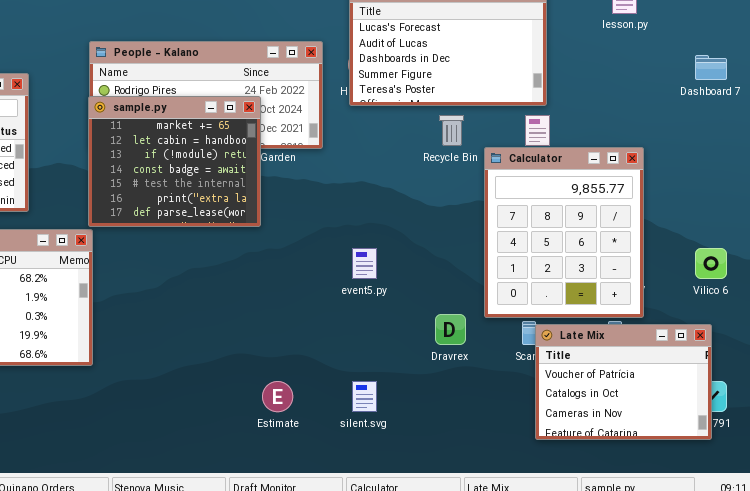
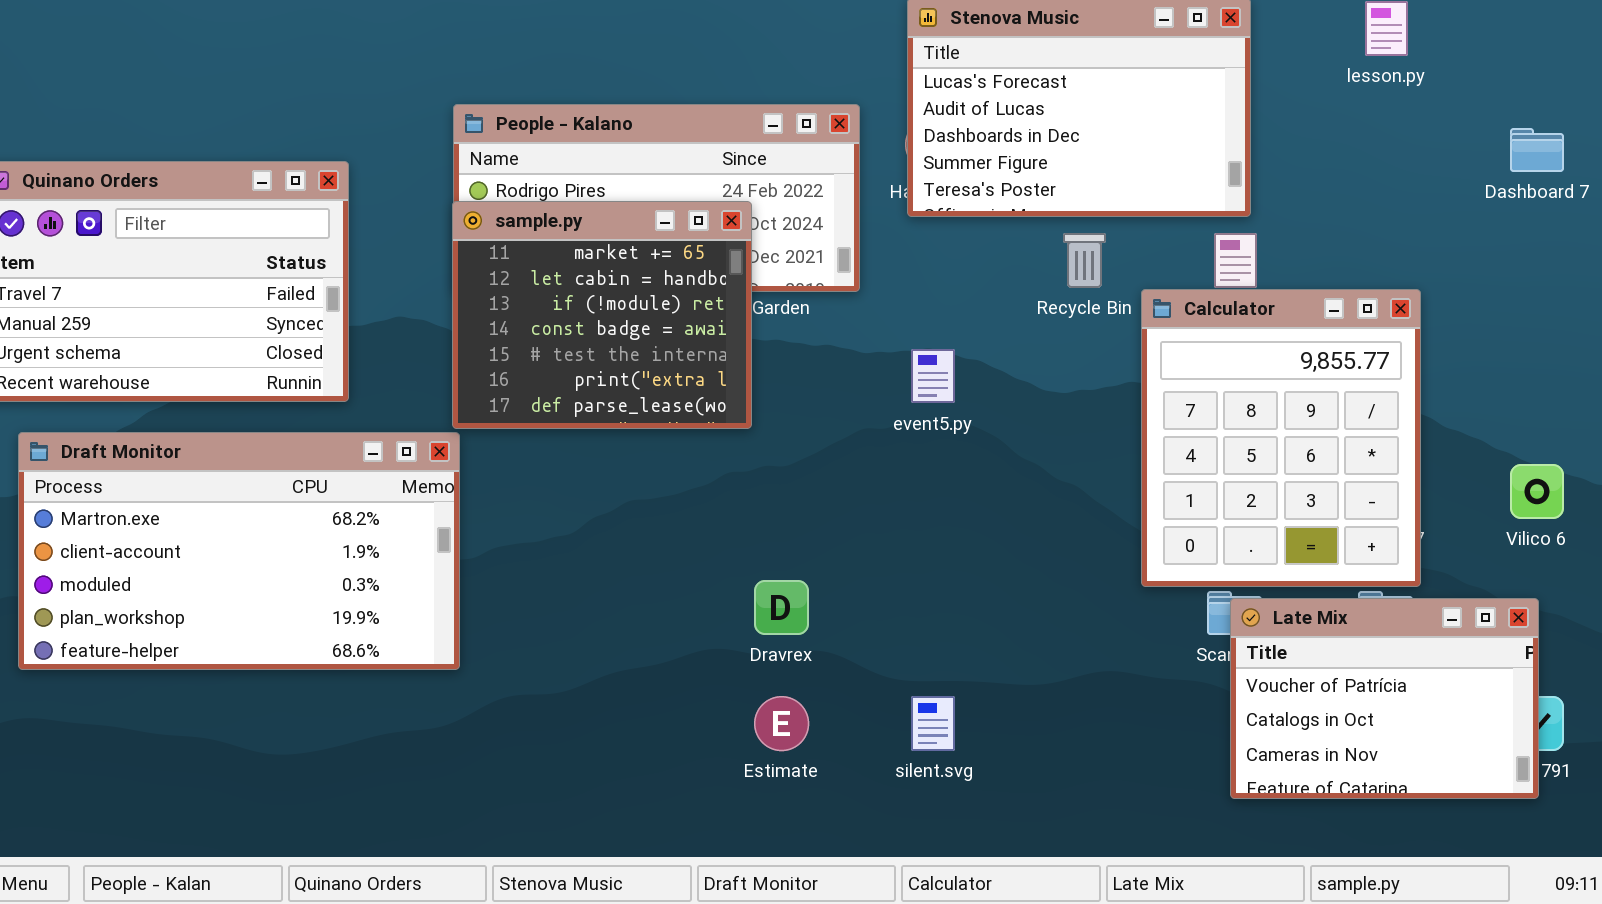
event5.py: [352,248,377,279] -> [911,349,955,403], moved
Dravrex: [435,314,466,345] -> [754,580,809,635], moved

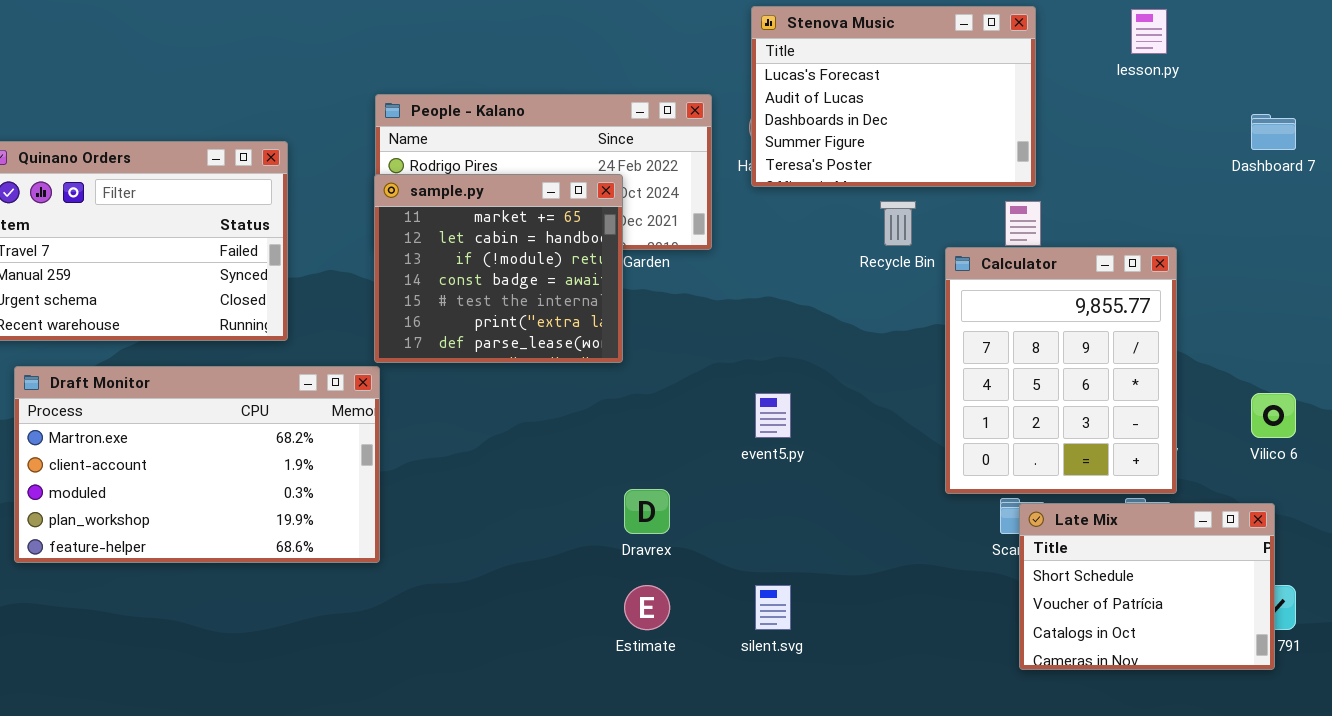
event5.py: [911,349,955,403] -> [755,393,791,438], moved
Late Mix: [1230,598,1539,799] -> [1019,503,1275,670], scrolled up 1 row

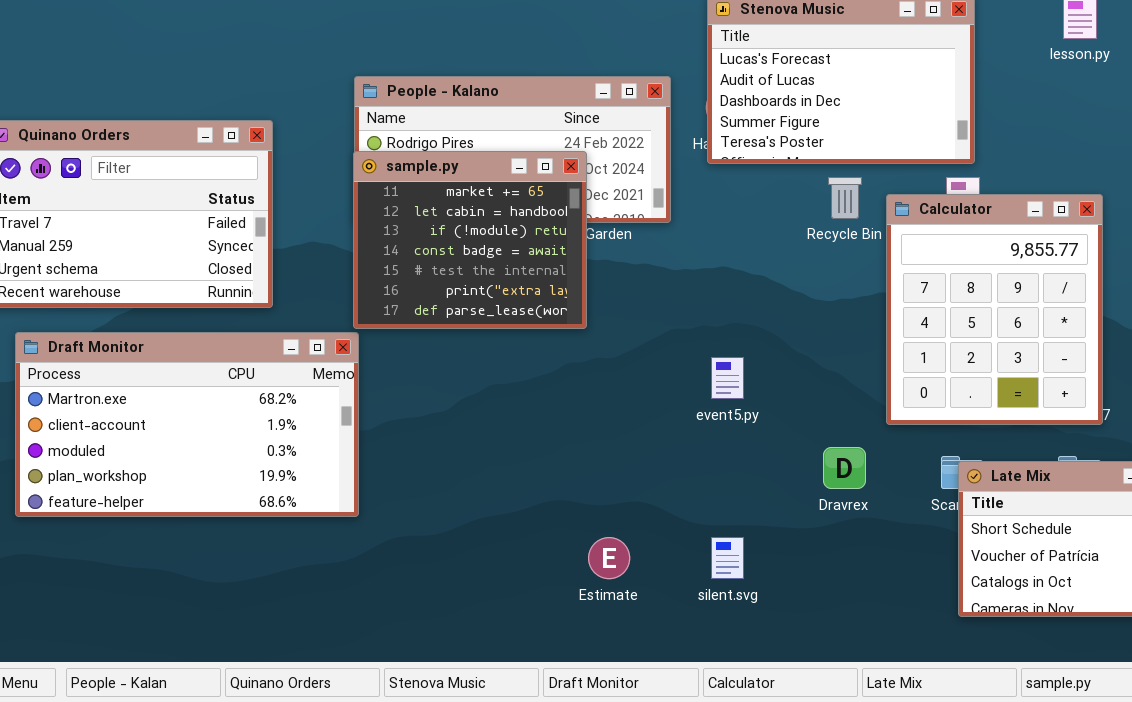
Calculator: [945,247,1177,494] -> [886,194,1103,425], moved
Dravrex: [624,489,670,534] -> [823,447,866,489], moved

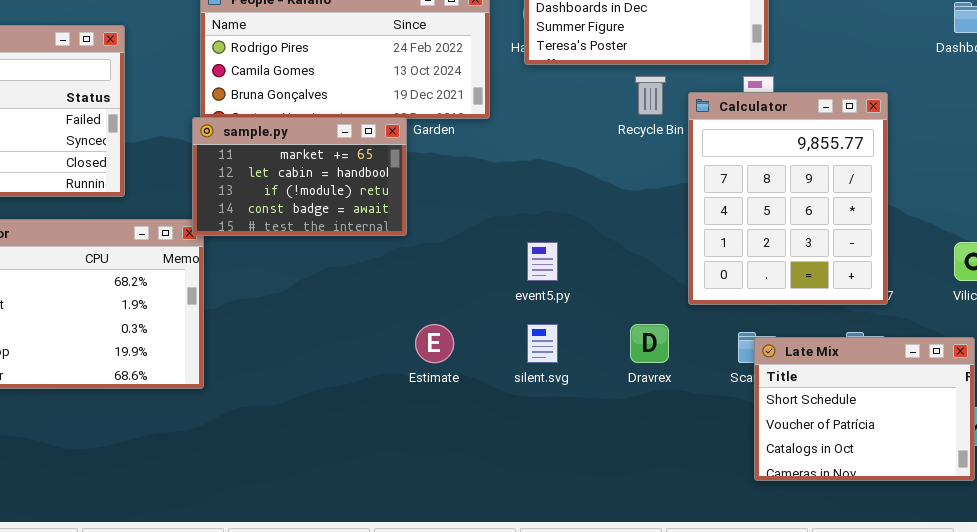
sample.py: [353,151,587,329] -> [192,117,407,236], moved, resized
Estimate: [588,537,630,579] -> [415,324,454,363], moved
silent.svg: [711,537,744,579] -> [527,324,558,363], moved

